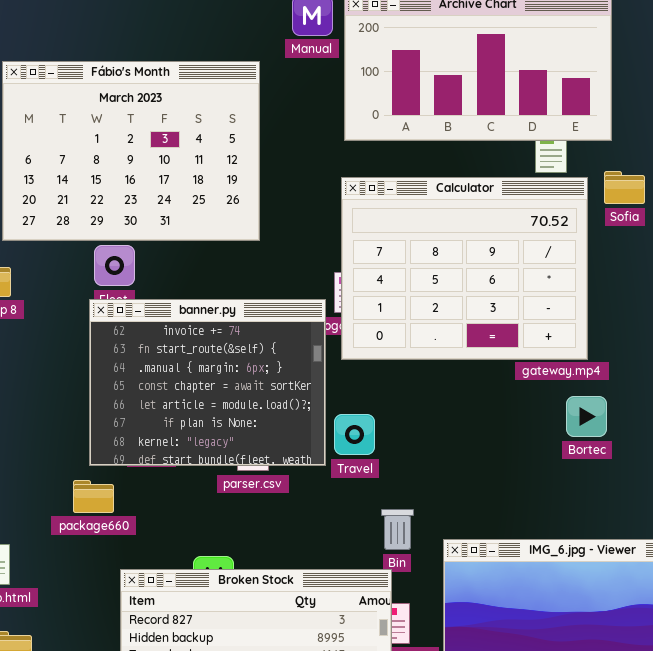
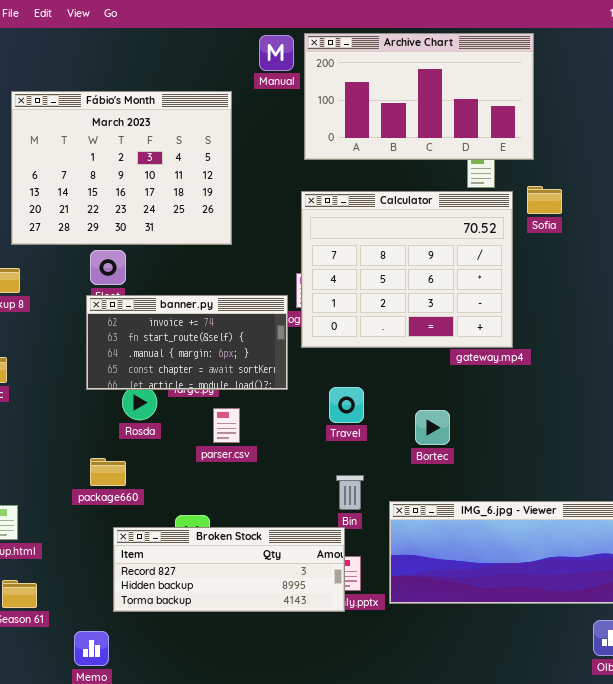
banner.py: [89,299,326,466] -> [86,295,288,390], resized
Bortec: [566,396,607,437] -> [415,410,450,445], moved
Travel: [334,414,375,455] -> [329,387,364,423], moved
package660: [73,480,114,513] -> [90,458,126,486], moved

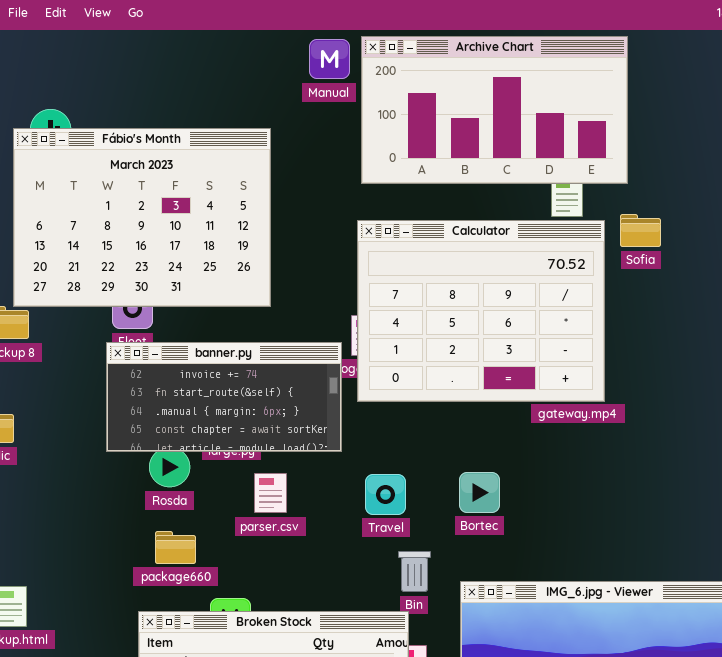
Fábio's Month: [11,91,232,245] -> [13,128,271,307], moved
Travel: [329,387,364,423] -> [365,474,406,515], moved
Bortec: [415,410,450,445] -> [459,472,500,513], moved
package660: [90,458,126,486] -> [155,531,196,564], moved

